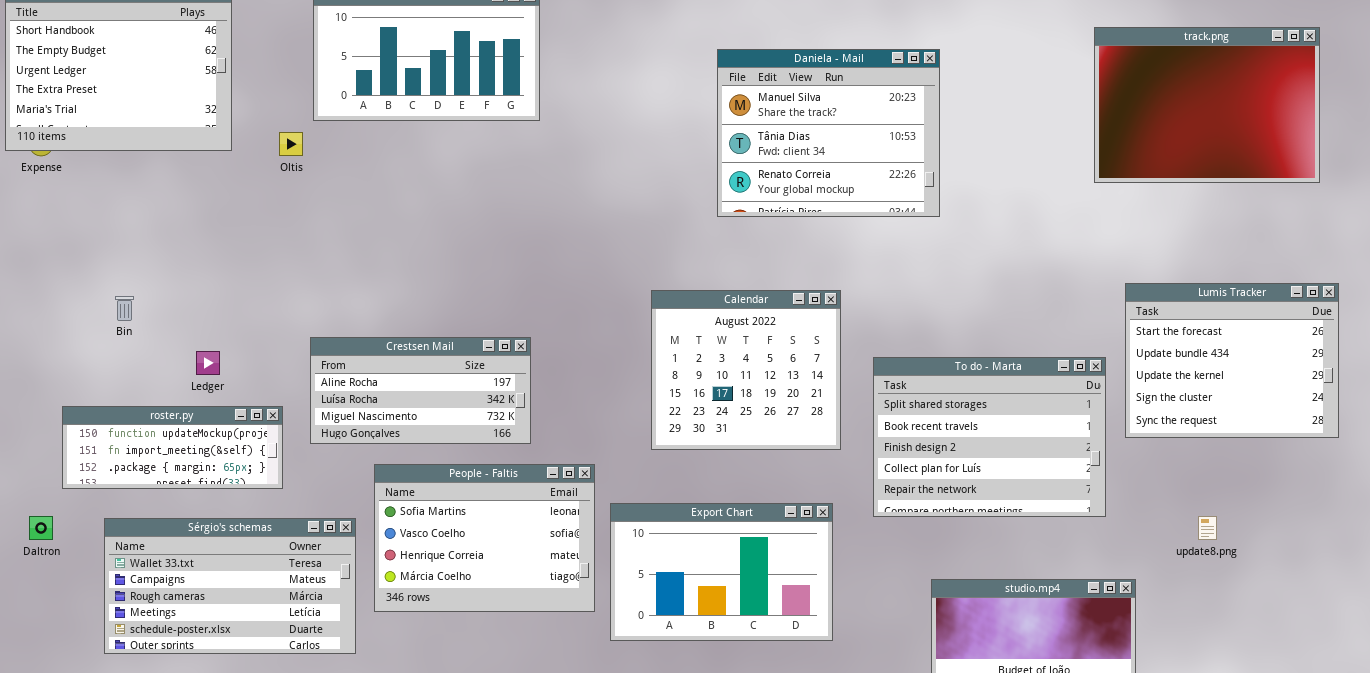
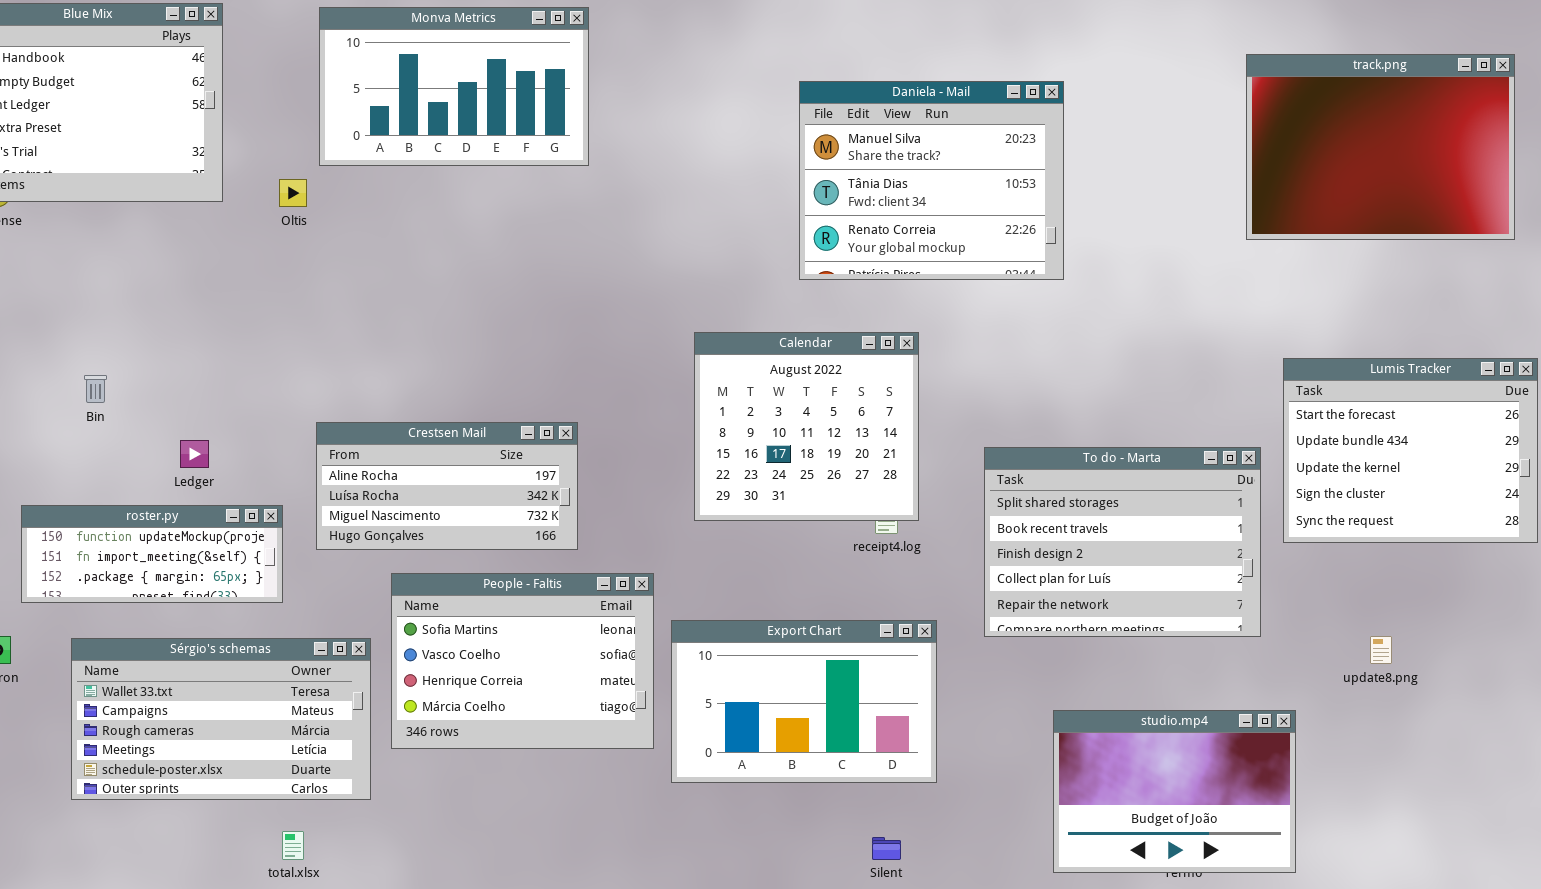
Calendar: [651,290,841,450] -> [694,332,919,521], moved

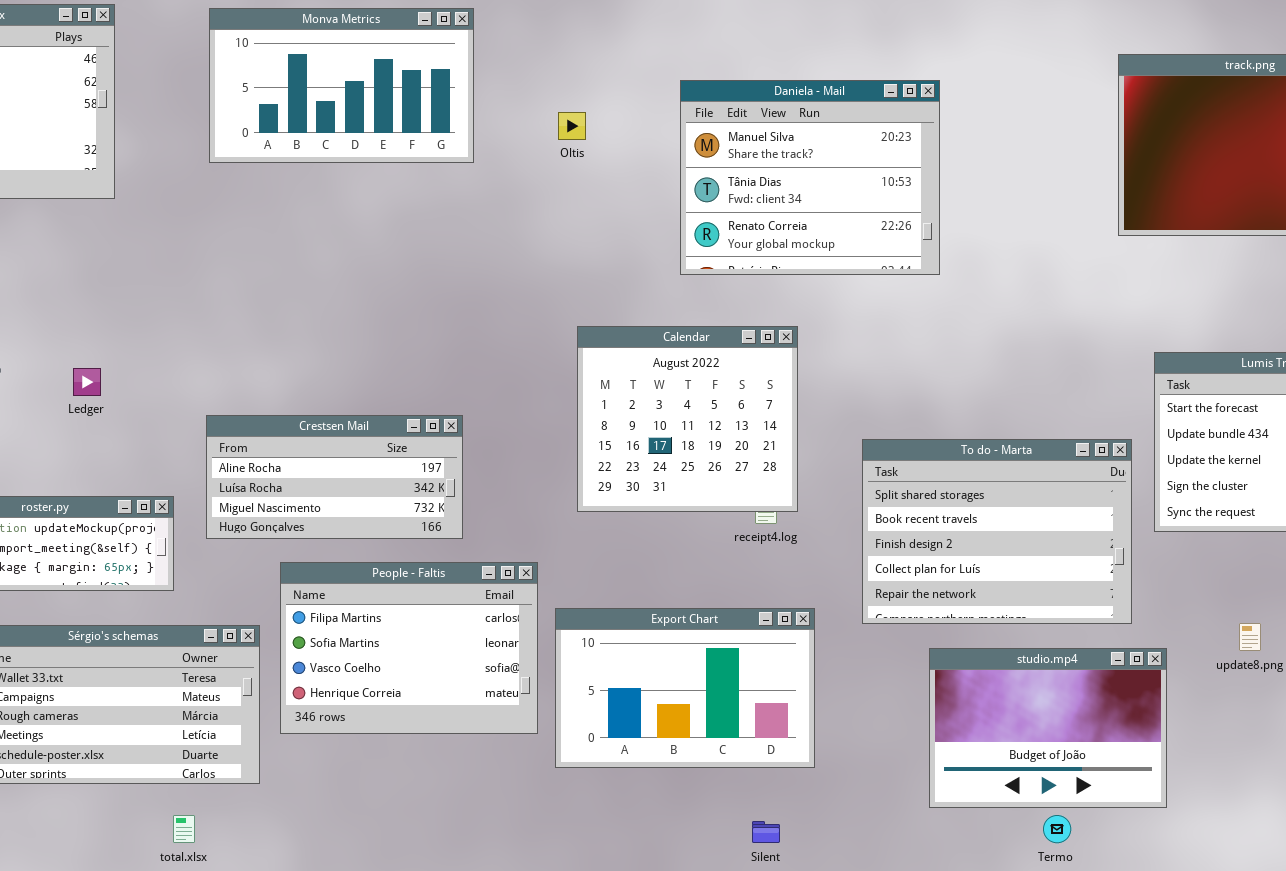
Oltis: [279,179,307,207] -> [558,112,586,140], moved
Ledger: [180,440,209,468] -> [73,368,101,396], moved
People - Faltis: [391,573,654,749] -> [280,562,538,734], scrolled up 1 row
studio.mp4: [1053,710,1296,873] -> [929,648,1167,808], moved

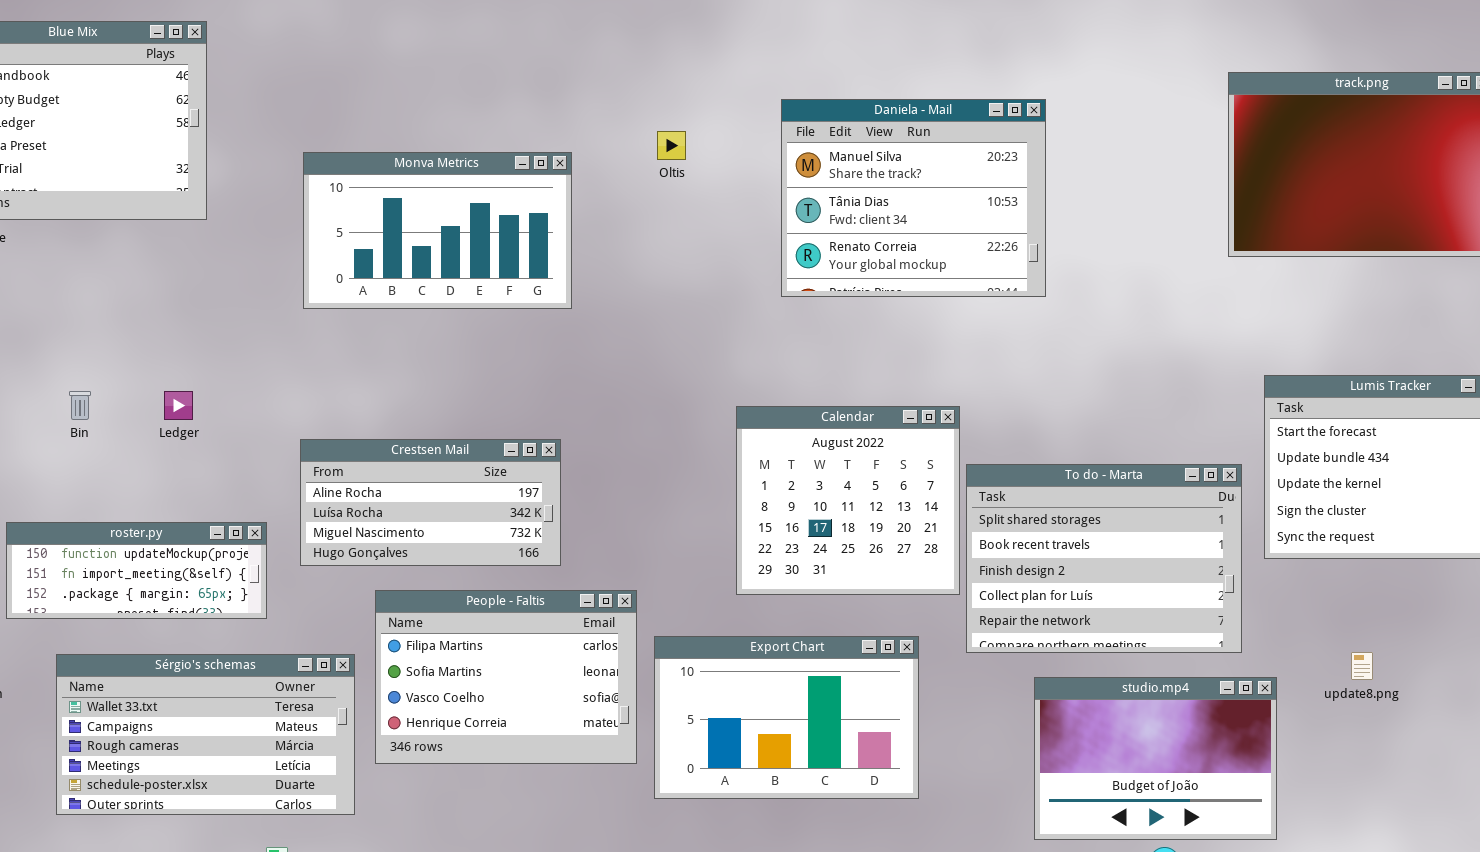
Monva Metrics: [209,8,474,163] -> [303,152,572,309], moved
Calendar: [577,326,798,512] -> [736,406,960,595], moved

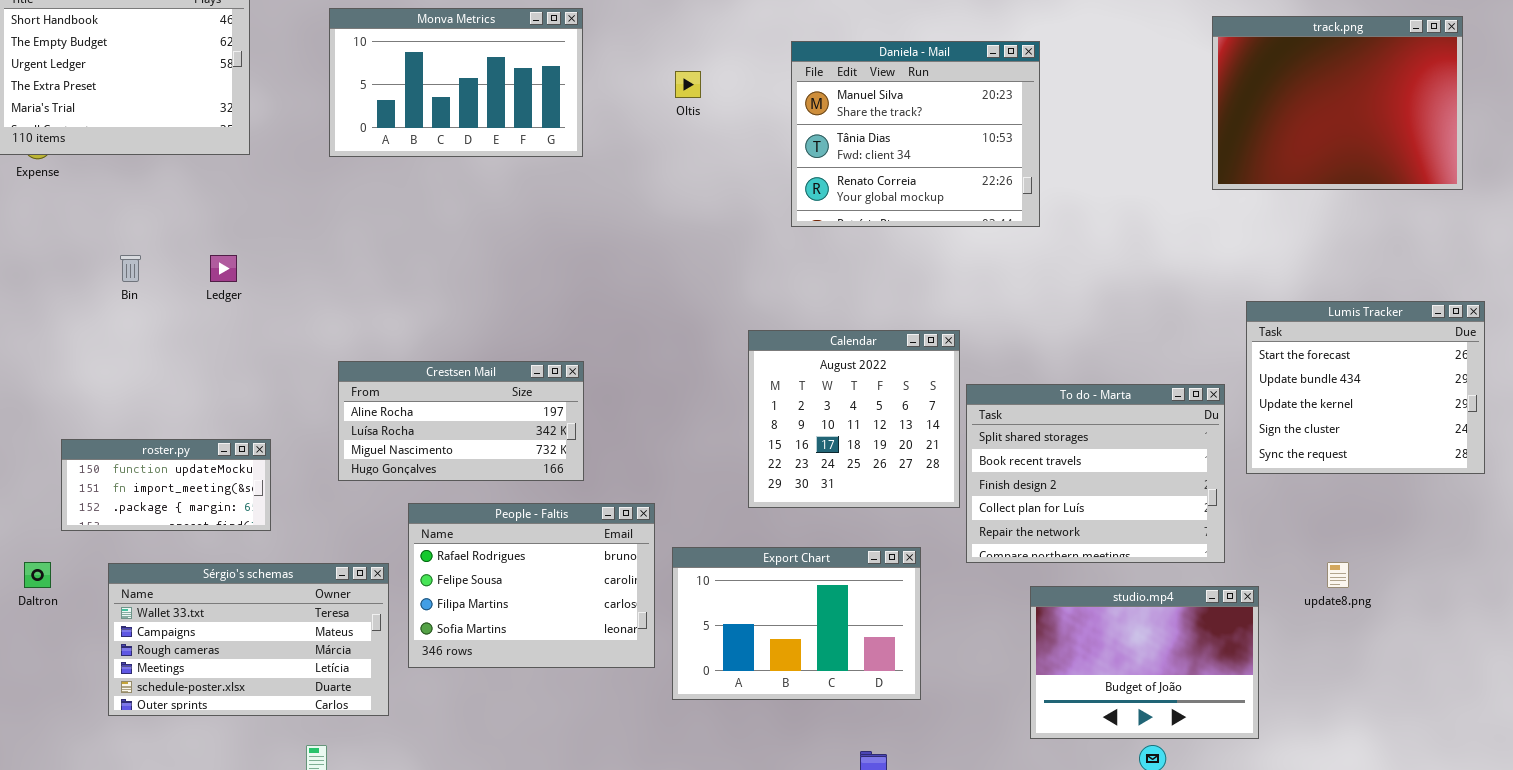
Monva Metrics: [303,152,572,309] -> [329,8,583,157], moved
Bin: [69,391,91,420] -> [120,255,141,282], moved
Ledger: [164,391,193,420] -> [210,255,237,282], moved
roster.py: [6,522,267,619] -> [61,439,271,531], resized
People - Faltis: [375,590,637,764] -> [408,503,655,668], scrolled up 2 rows

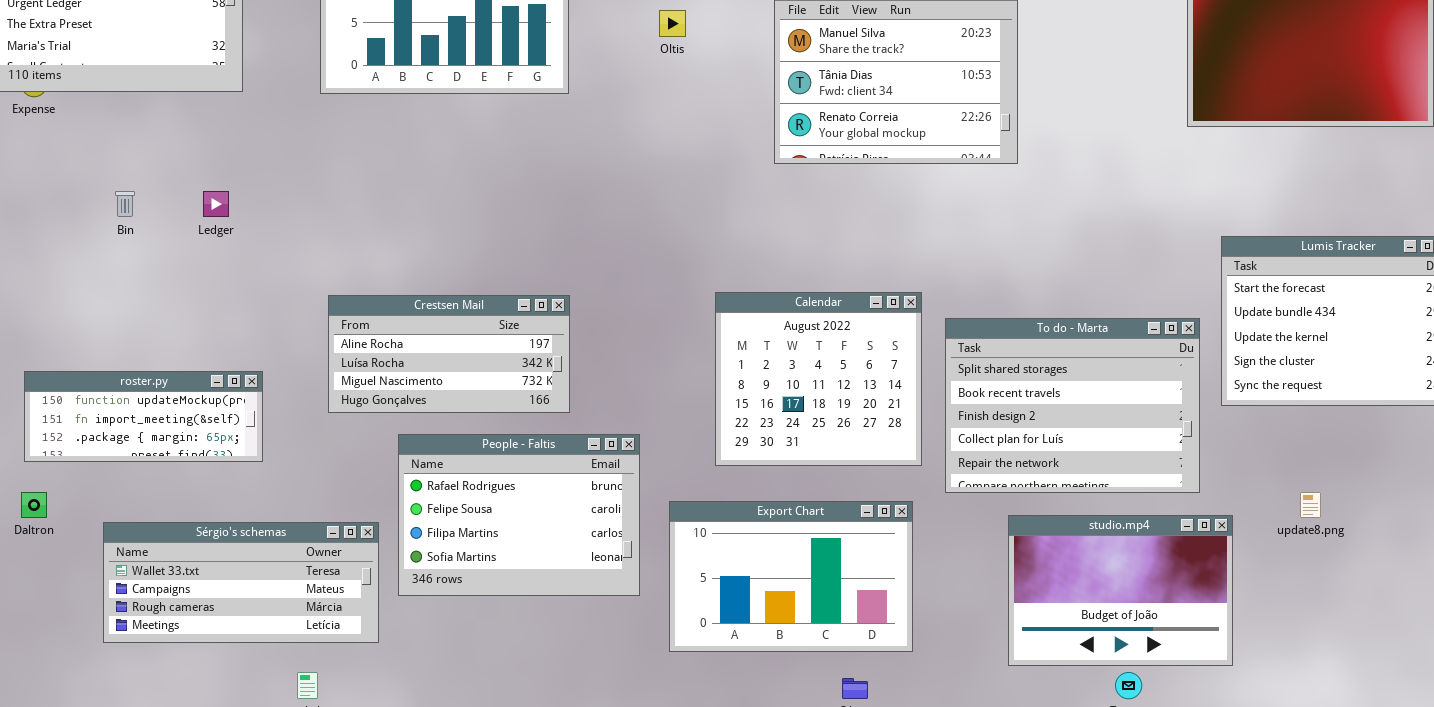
Calendar: [748,330,960,508] -> [715,292,922,466], moved
roster.py: [61,439,271,531] -> [24,371,263,462], resized
Export Chart: [672,547,921,700] -> [669,501,913,652], moved
Sérgio's schemas: [108,563,389,716] -> [103,522,379,643], resized

